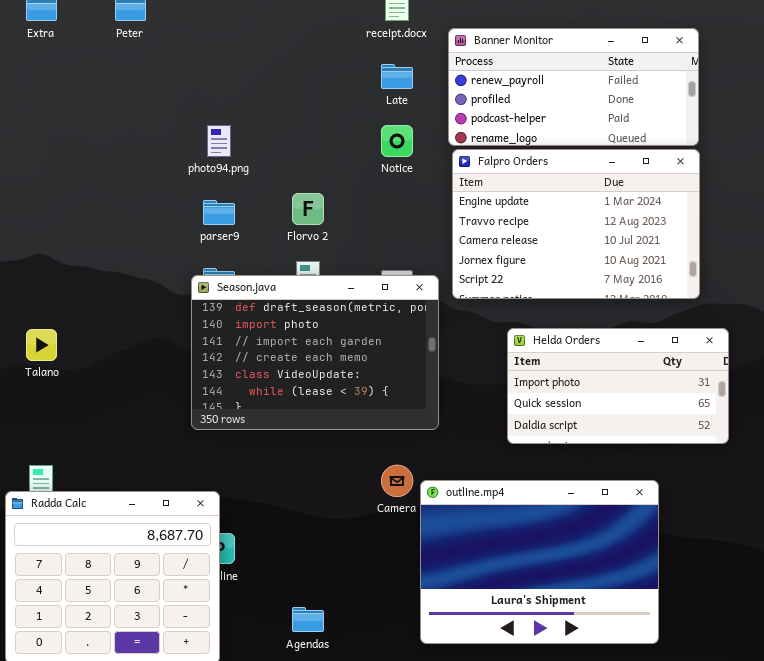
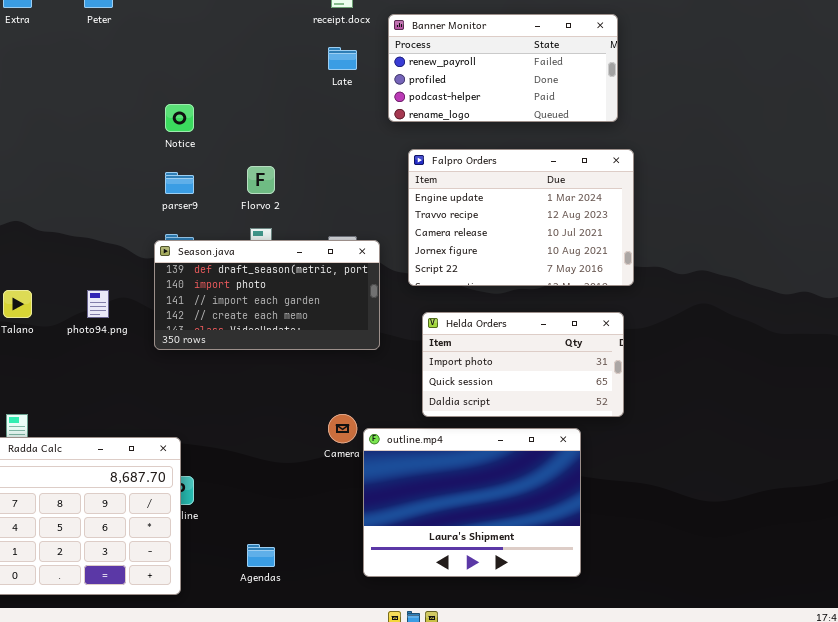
photo94.png: [207,125,231,157] -> [87,290,109,318], moved
Notice: [381,125,413,157] -> [165,104,194,132], moved
Falpro Orders: [452,149,700,299] -> [408,149,634,286], moved
Season.java: [191,275,439,430] -> [154,240,380,350], resized
Helda Orders: [507,328,729,444] -> [422,312,624,417], moved

